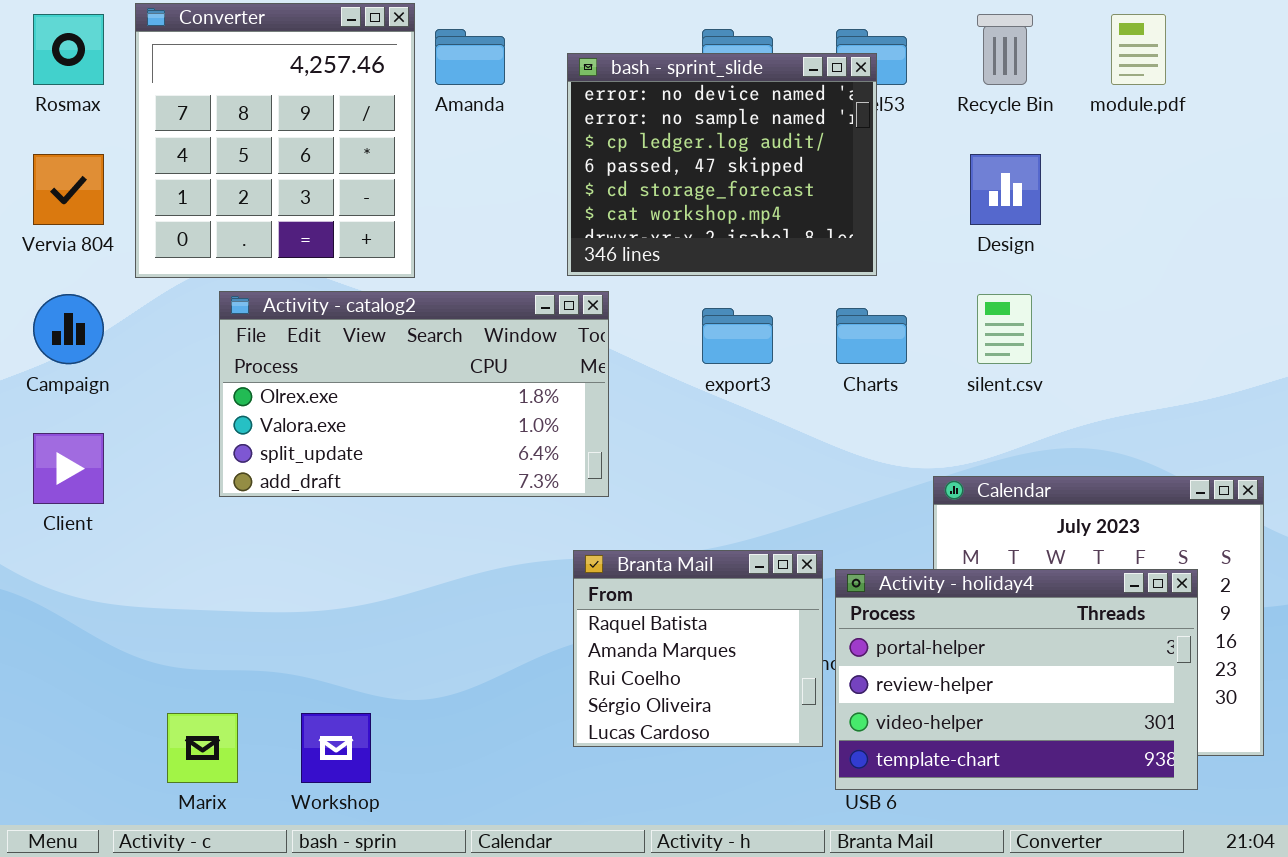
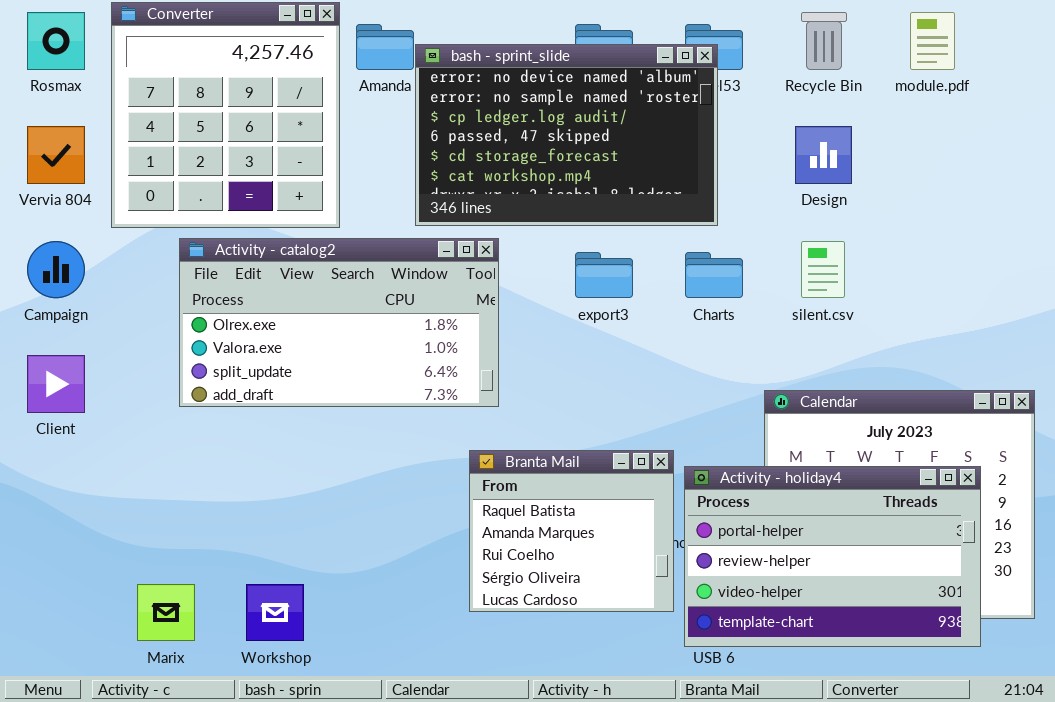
bash - sprint_slide: [567,53,877,276] -> [415,44,718,226], resized

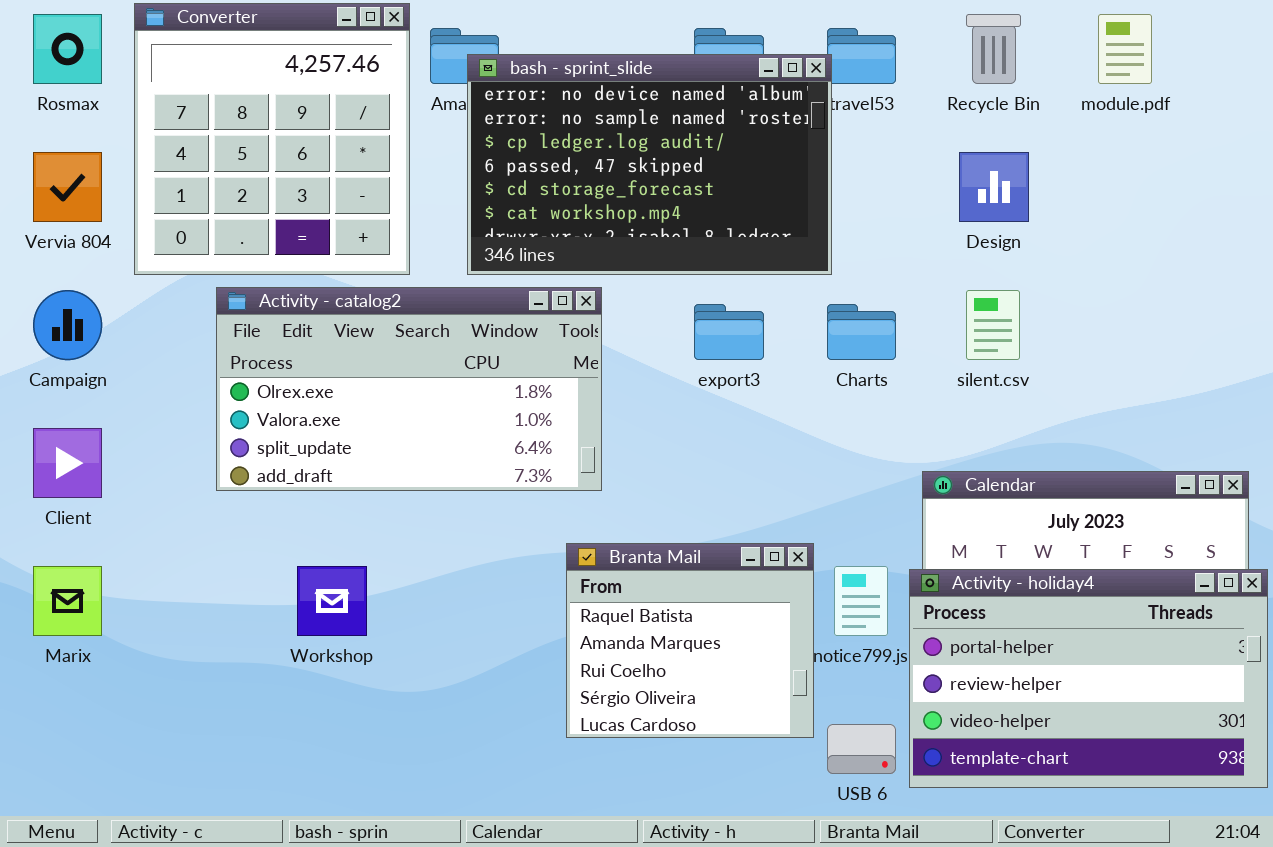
bash - sprint_slide: [415,44,718,226] -> [467,54,832,275], moved
Activity - holiday4: [684,466,981,647] -> [909,569,1268,788], moved
Marix: [137,584,195,641] -> [33,566,102,636], moved
Workshop: [246,584,304,641] -> [297,566,367,636], moved

